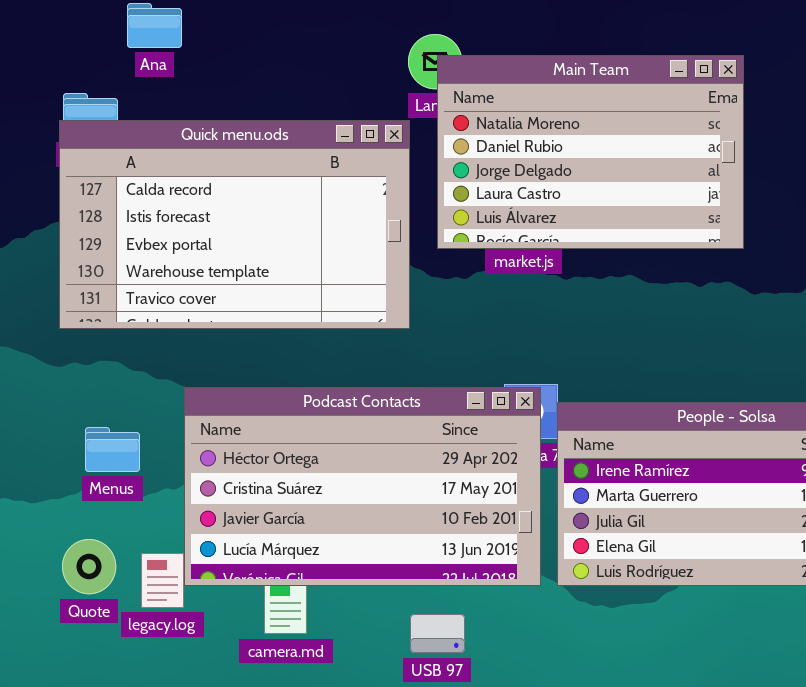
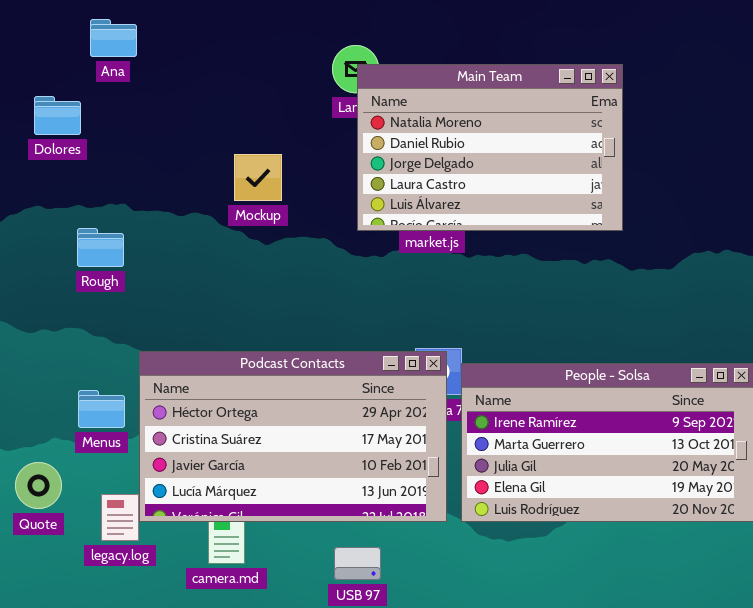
Quick menu.ods: [59,120,410,329] -> none, closed
Menus: [85,427,140,472] -> [78,390,125,428], moved
Quote: [62,539,116,594] -> [15,462,62,509], moved

